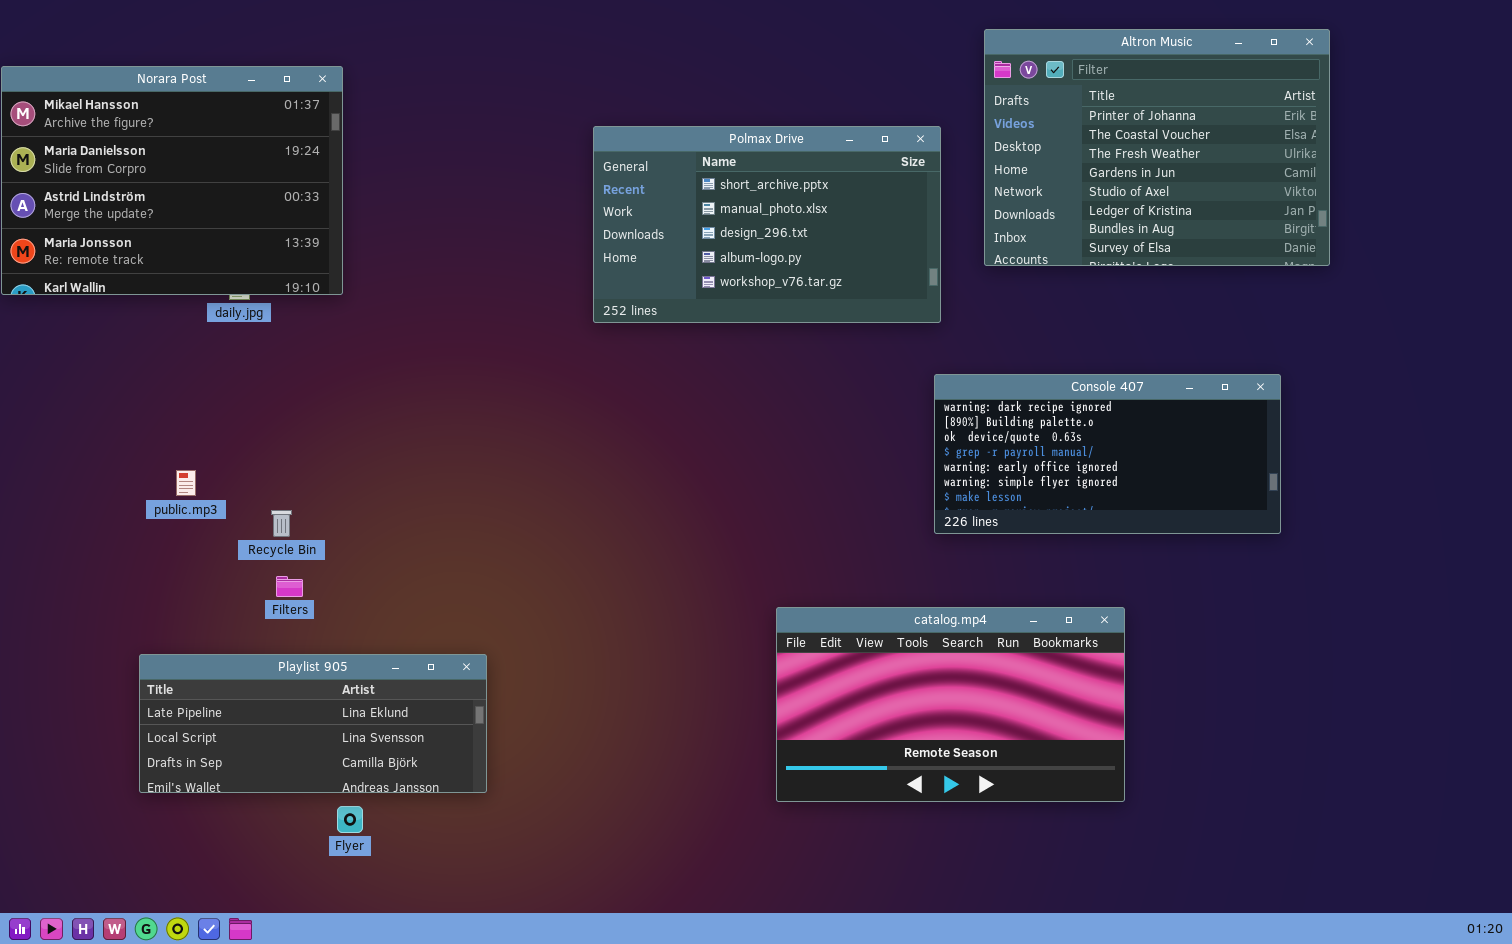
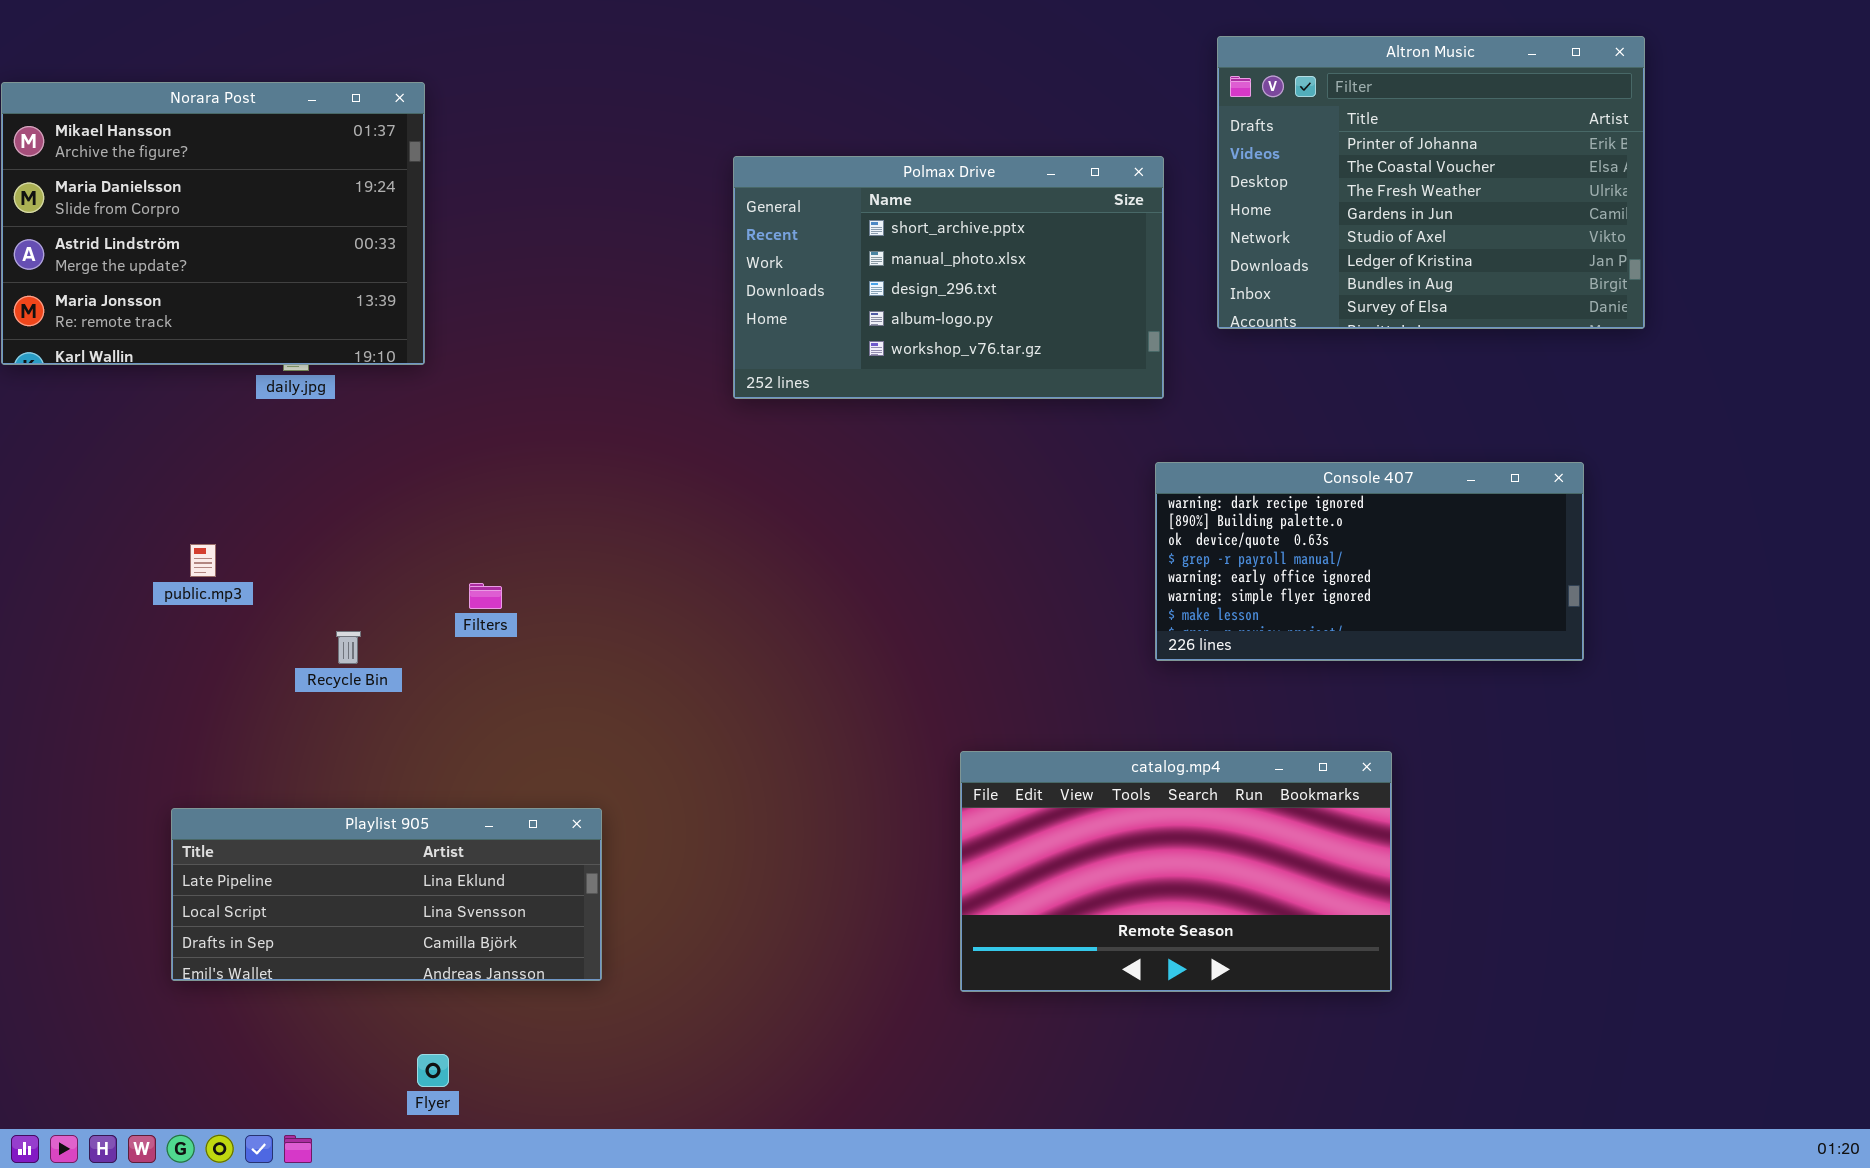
public.mp3: [176,470,196,496] -> [190,544,216,577], moved
Filters: [276,576,303,597] -> [469,583,502,609], moved
Flyer: [337,806,363,833] -> [417,1054,449,1087], moved

